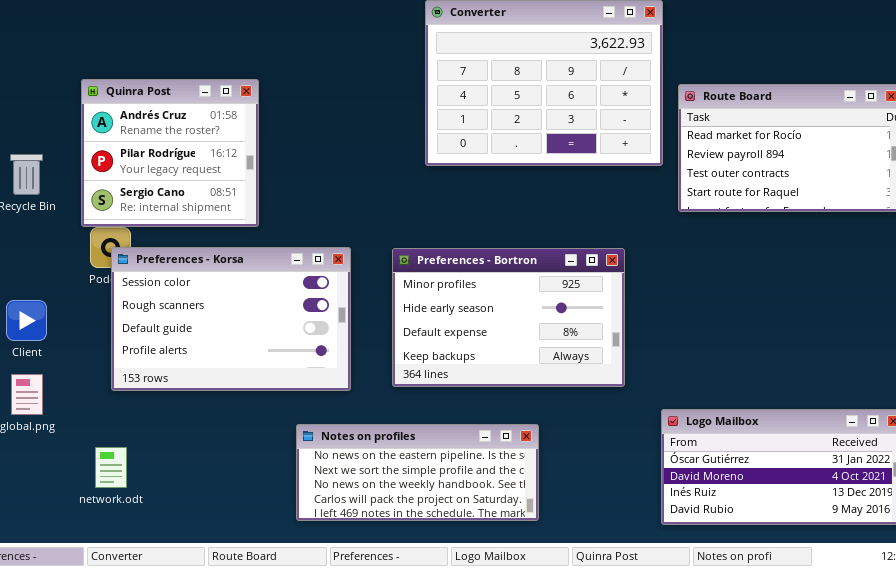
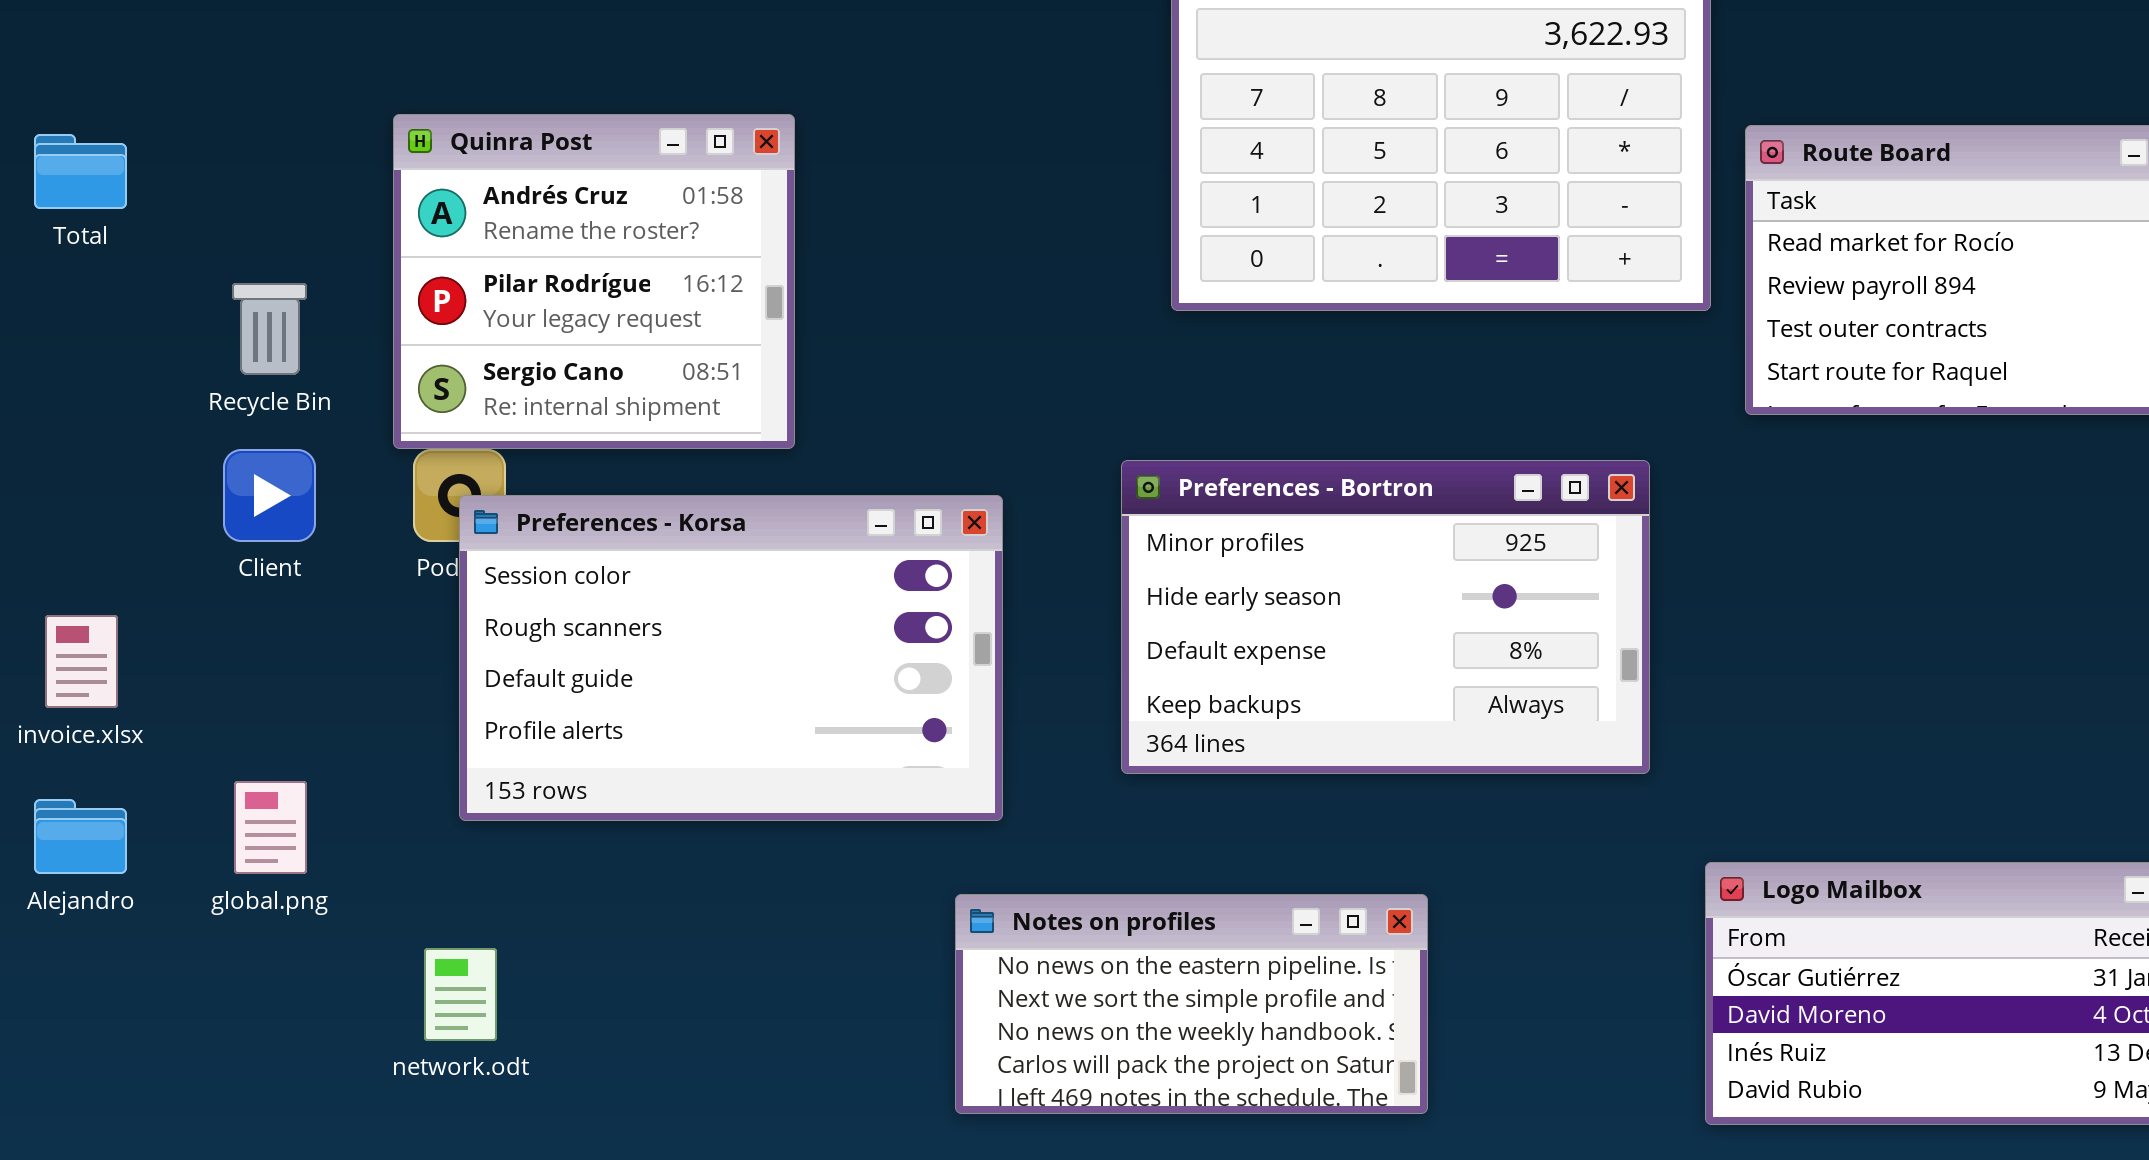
Preferences - Bortron: [392,248,625,387] -> [1121,460,1650,774], moved
Client: [6,300,47,341] -> [223,449,316,542], moved
Notes on profiles: [296,424,539,521] -> [955,894,1428,1114], resized

